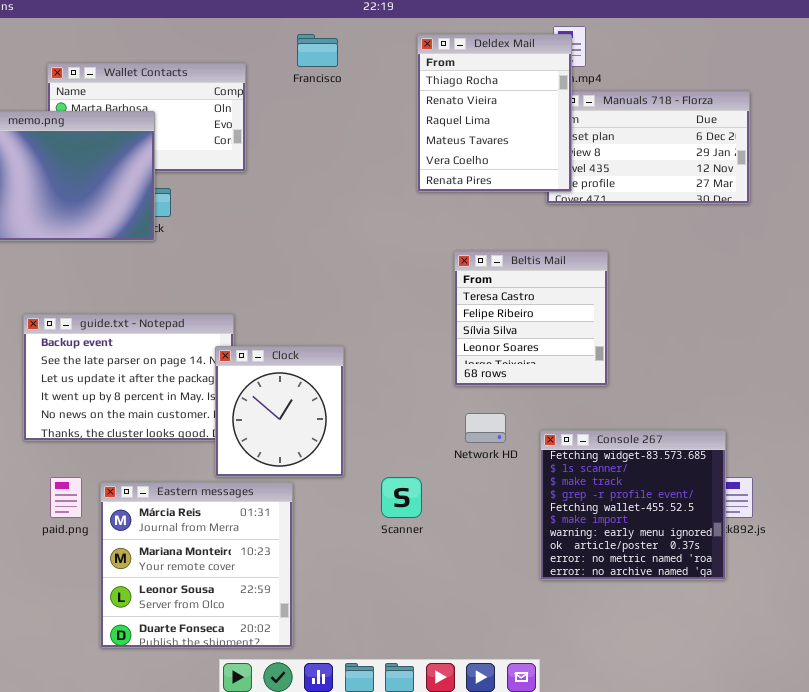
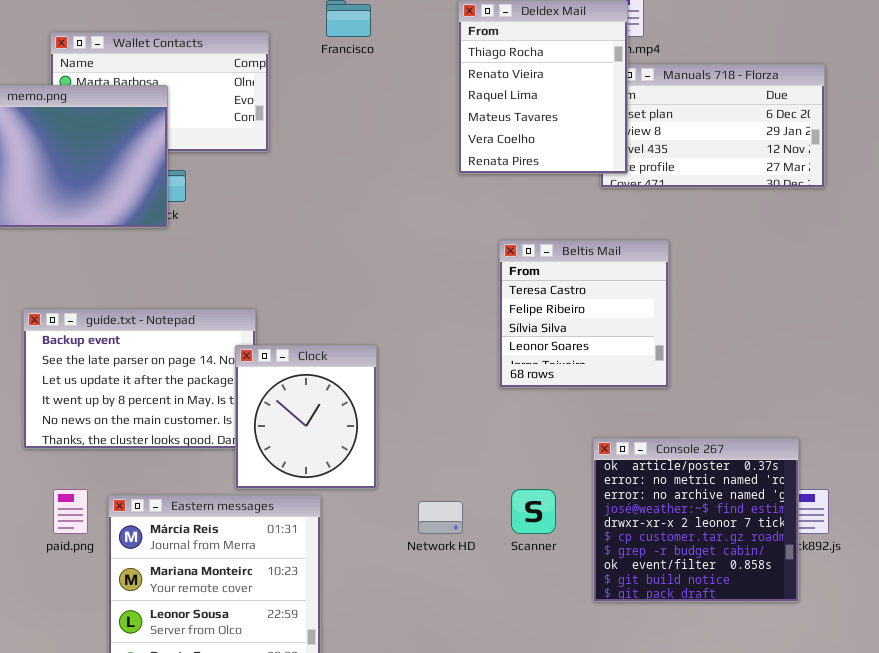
Network HD: [465,413,506,443] -> [418,501,463,534], moved
Console 267: [540,430,726,580] -> [593,438,799,602], scrolled down 7 rows
Scanner: [381,477,422,518] -> [511,489,556,534], moved

